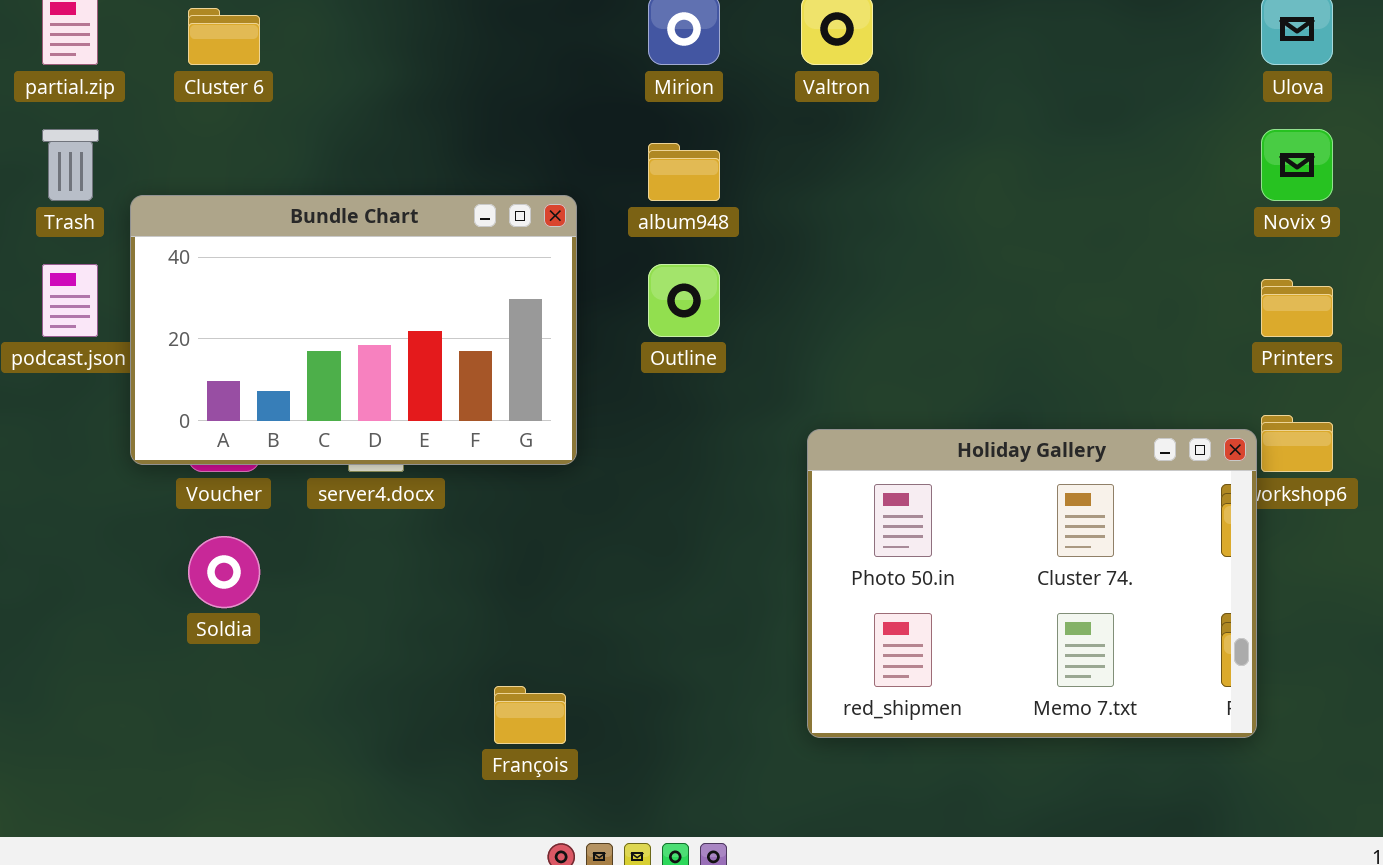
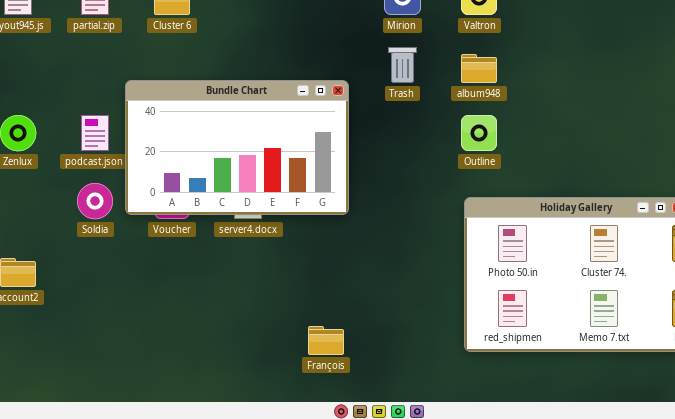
Trash: [42,129,99,201] -> [388,47,417,83], moved
album948: [648,143,720,201] -> [461,54,497,83], moved
Outline: [648,264,720,337] -> [461,115,497,151], moved
Soldia: [188,536,260,608] -> [77,183,113,219], moved

